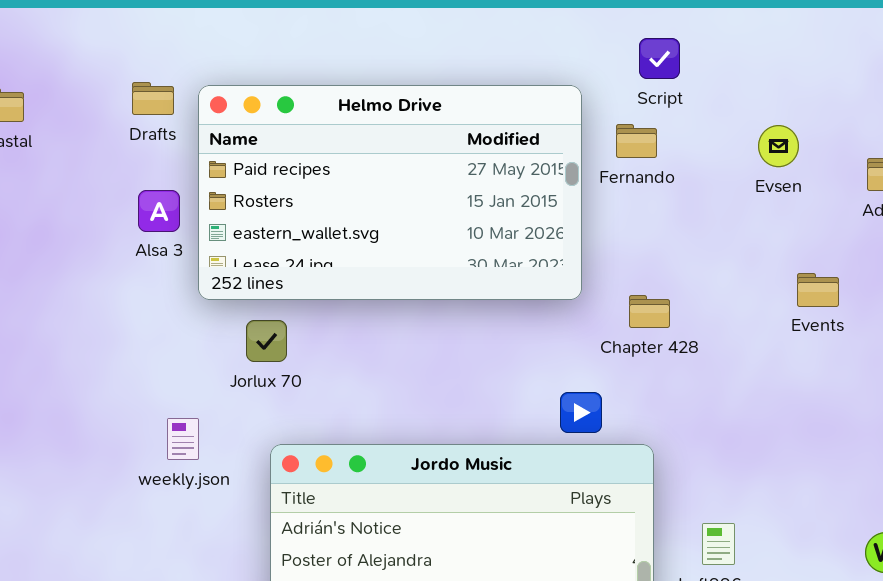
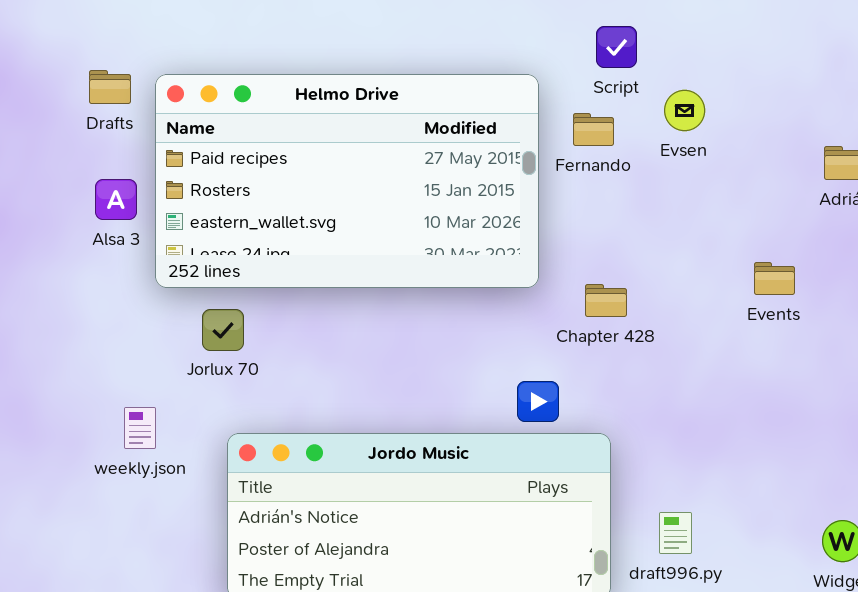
Evsen: [758,125,799,167] -> [664,90,705,131], moved

